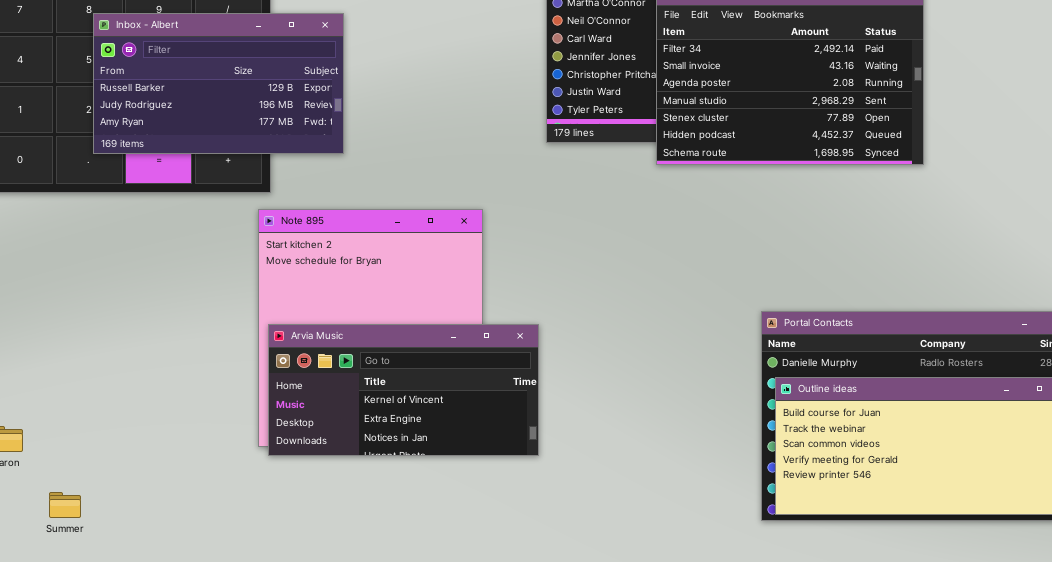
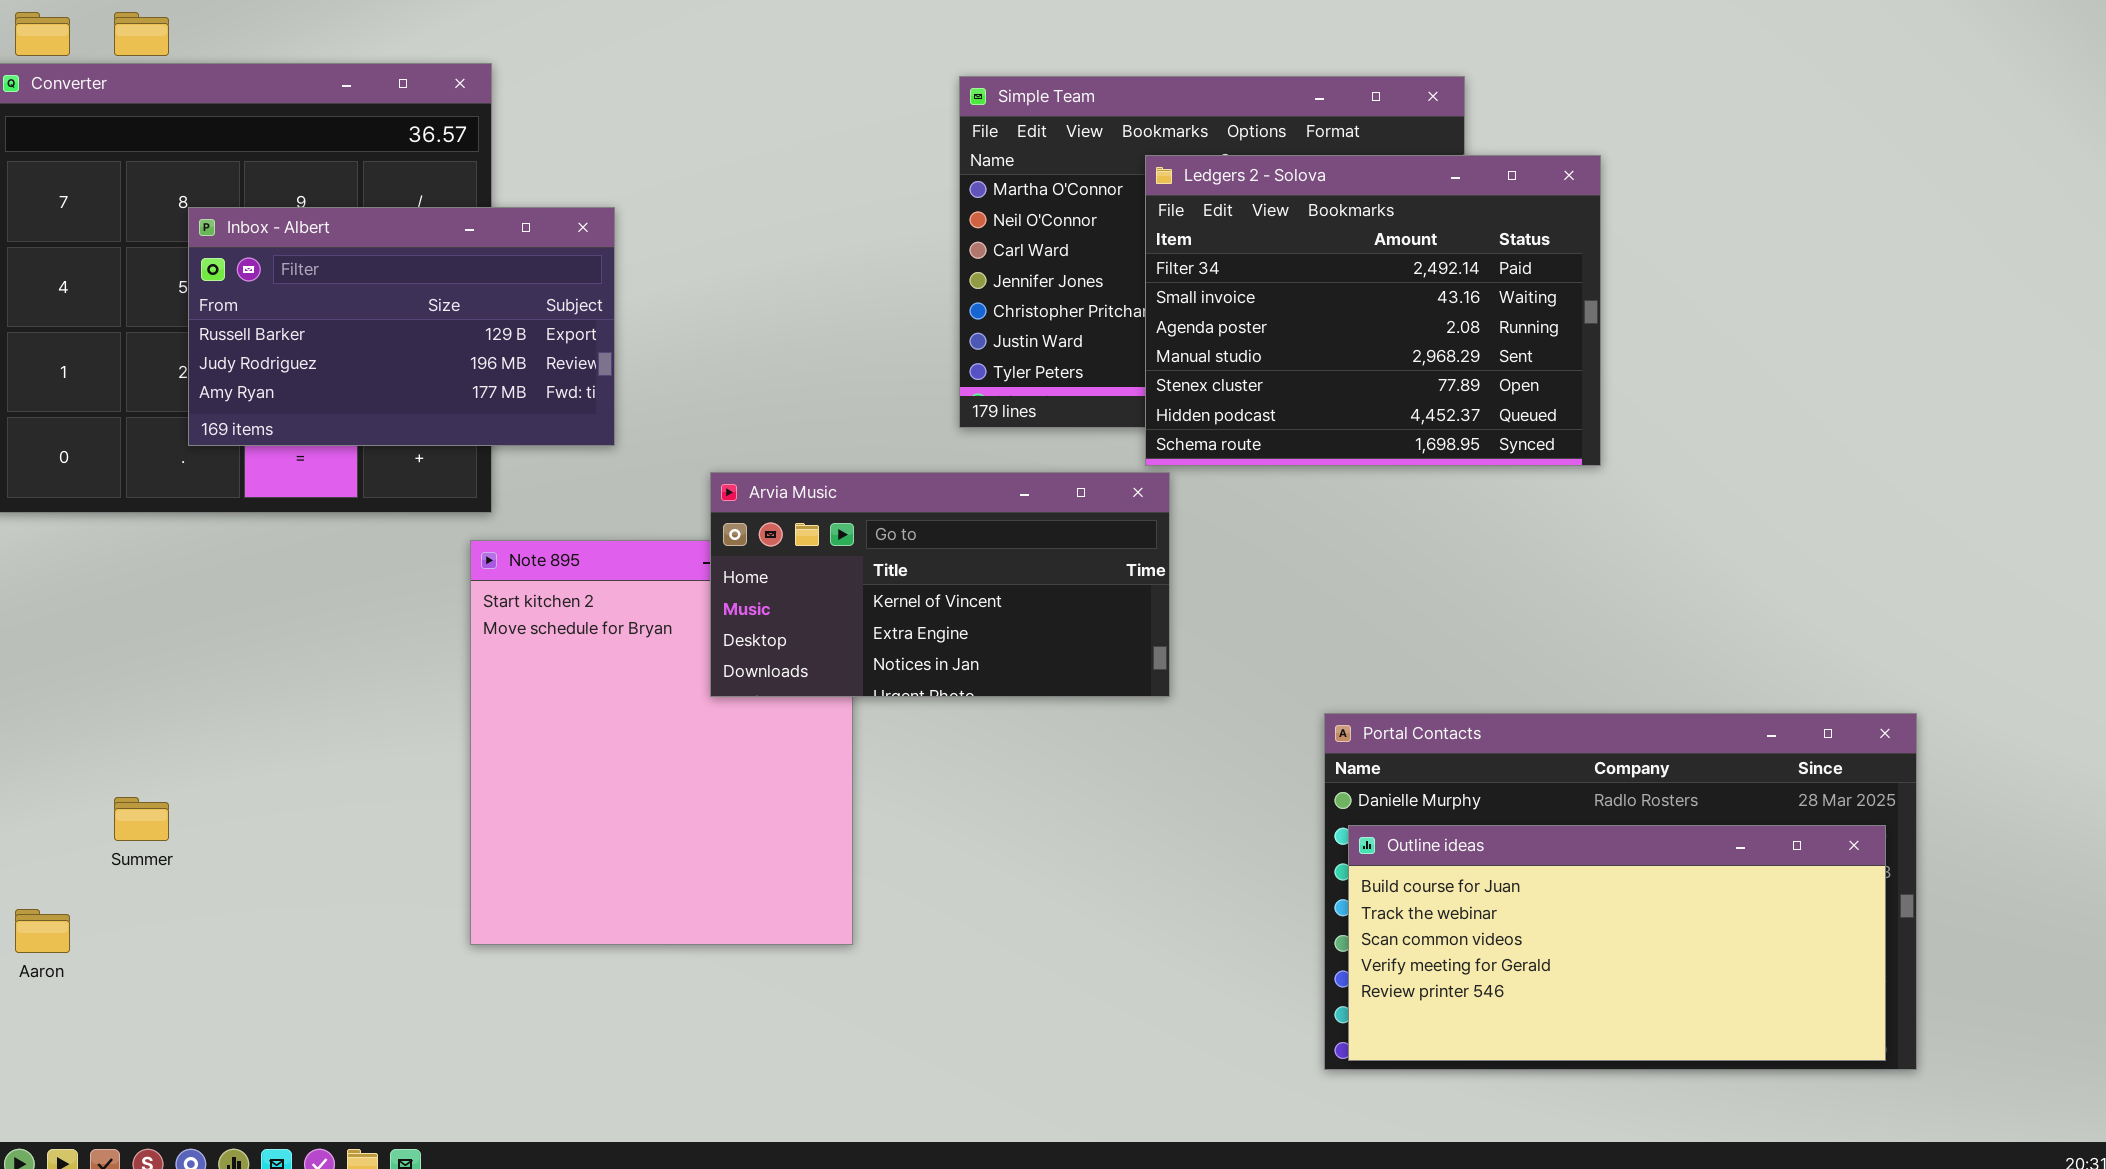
Arvia Music: [268,324,539,456] -> [710,472,1170,697], moved
Summer: [49,492,81,518] -> [114,797,169,841], moved

